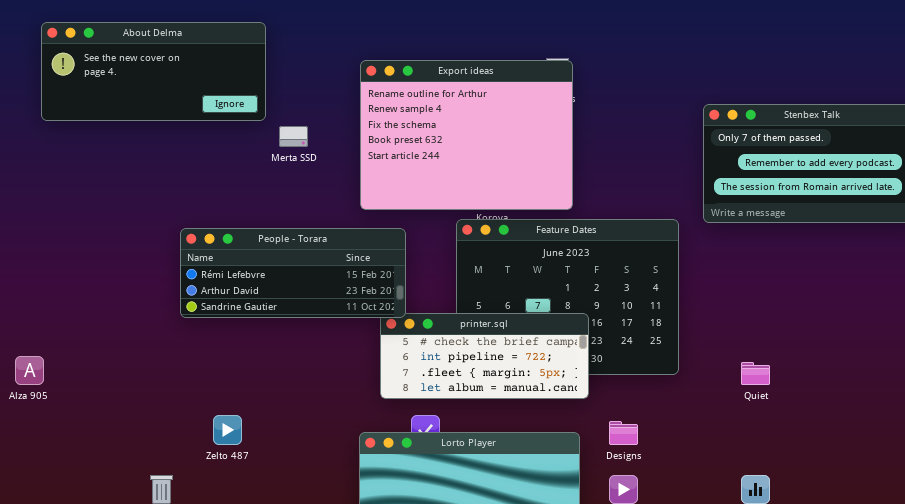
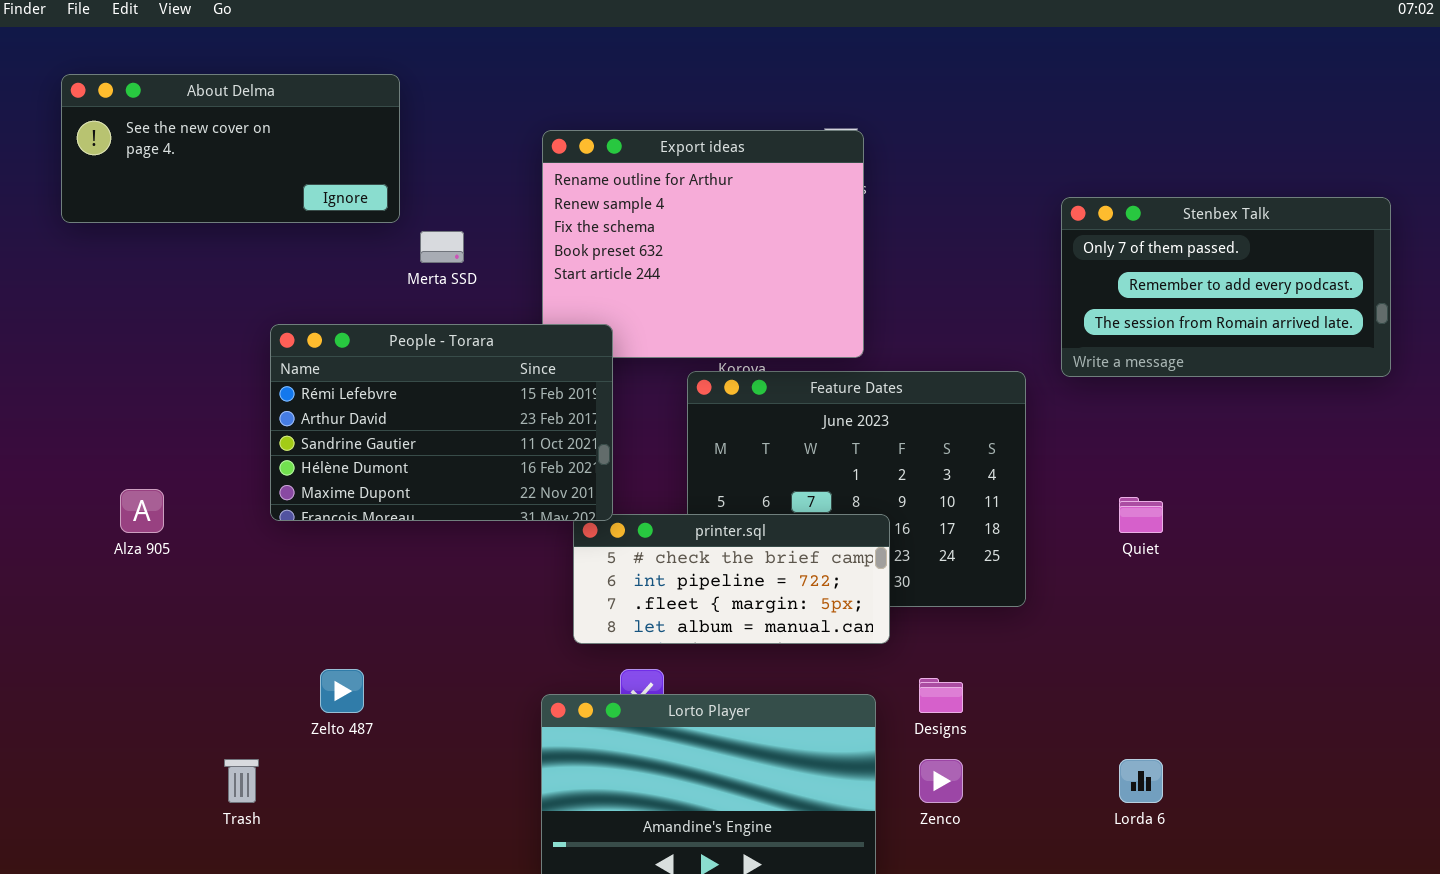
People - Torara: [180,228,406,318] -> [270,324,613,521], resized
Alza 905: [15,356,44,385] -> [120,489,164,533], moved
Quiet: [741,362,770,385] -> [1119,497,1163,533], moved

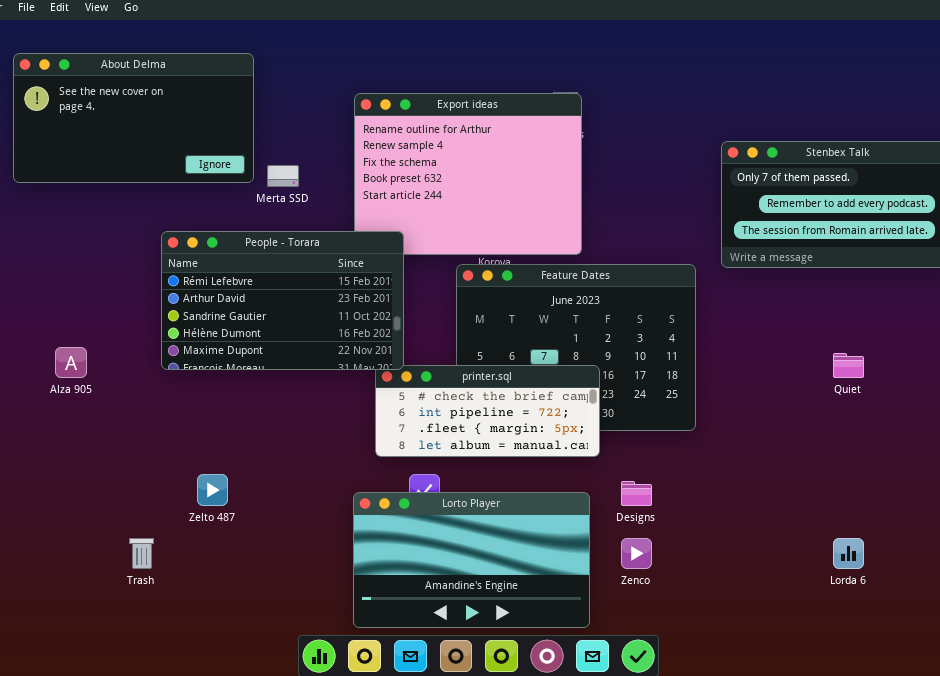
About Delma: [61,74,400,223] -> [13,53,254,183], resized
Quiet: [1119,497,1163,533] -> [833,353,864,378], moved
Lorda 6: [1119,759,1163,803] -> [833,538,864,569], moved

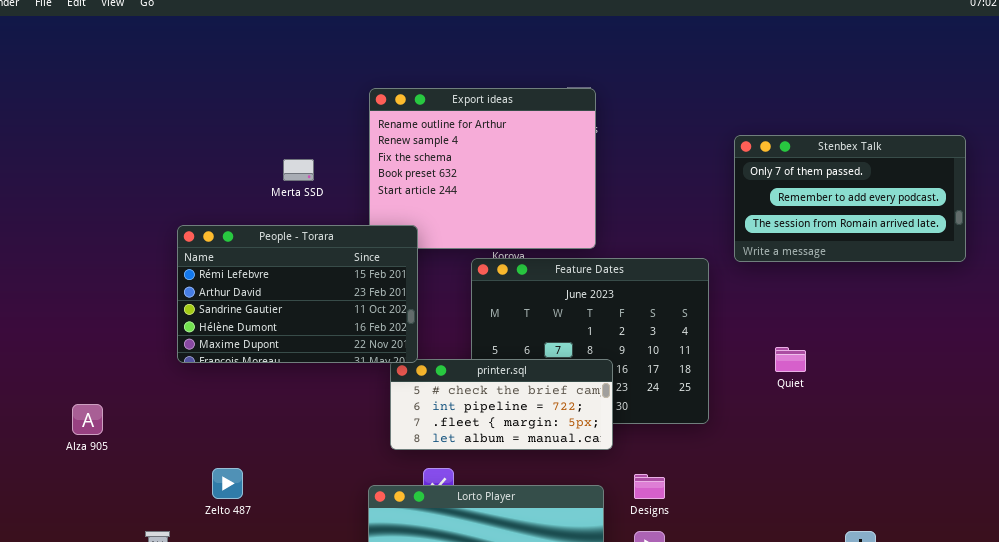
About Delma: [13,53,254,183] -> none, closed
Alza 905: [55,347,87,378] -> [72,404,103,435], moved
Quiet: [833,353,864,378] -> [775,347,806,372], moved

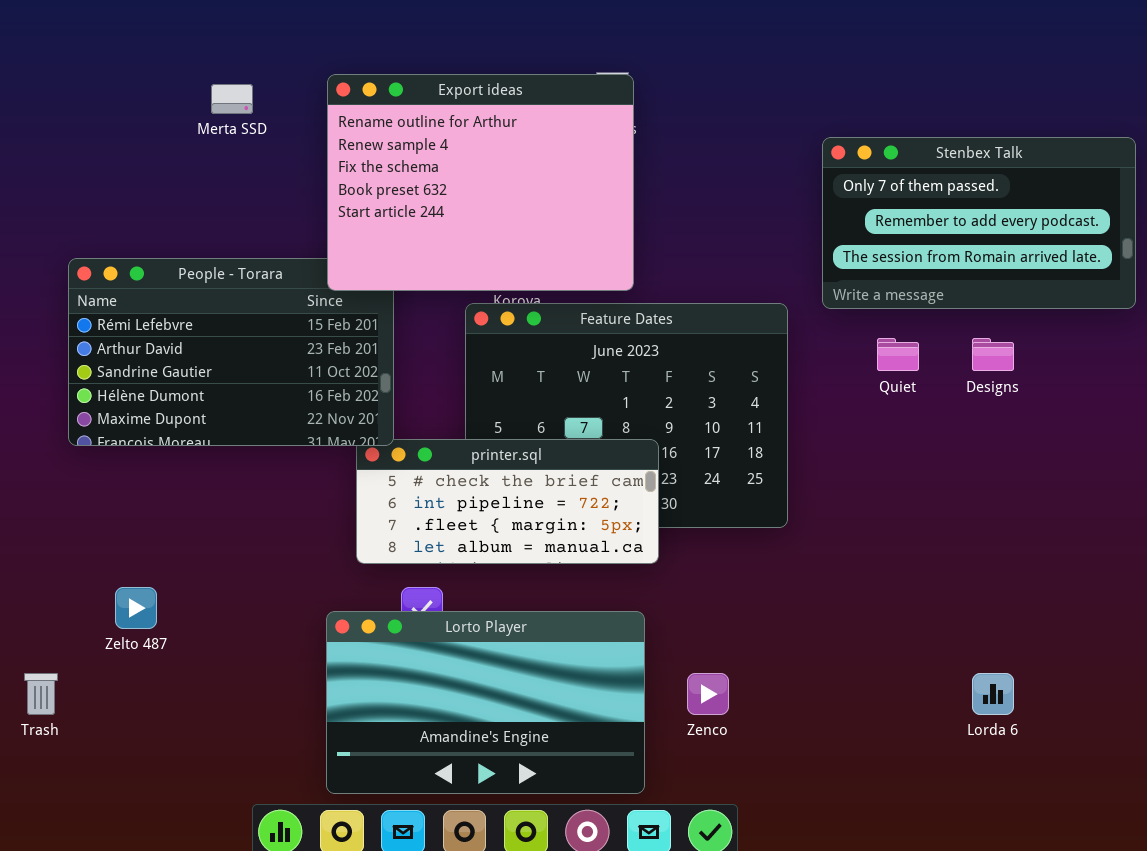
Export ideas: [369,88,596,249] -> [327,74,634,291], raised
Merta SSD: [283,159,314,181] -> [211,84,253,114], moved
Quiet: [775,347,806,372] -> [877,338,919,371], moved
Designs: [634,474,665,499] -> [972,338,1014,371], moved

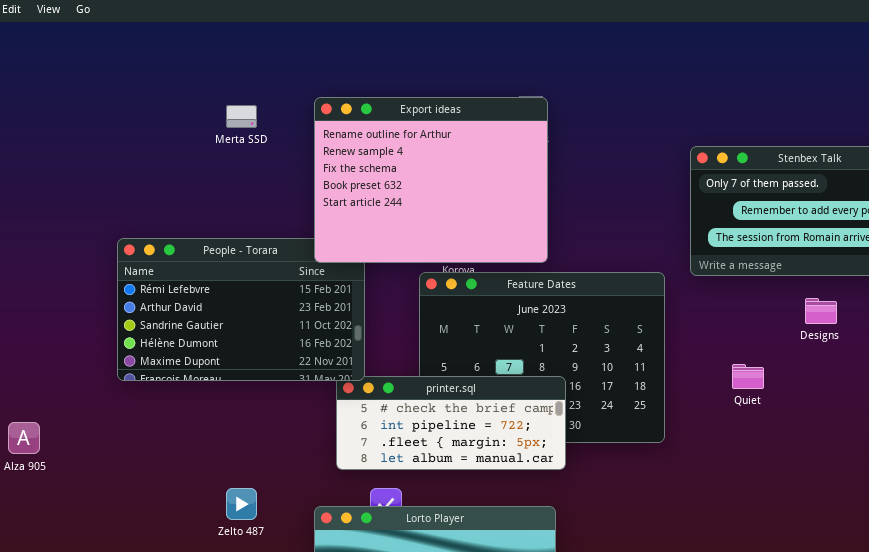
Quiet: [877,338,919,371] -> [732,364,764,389], moved
Zelto 487: [115,587,157,629] -> [226,488,257,520], moved

